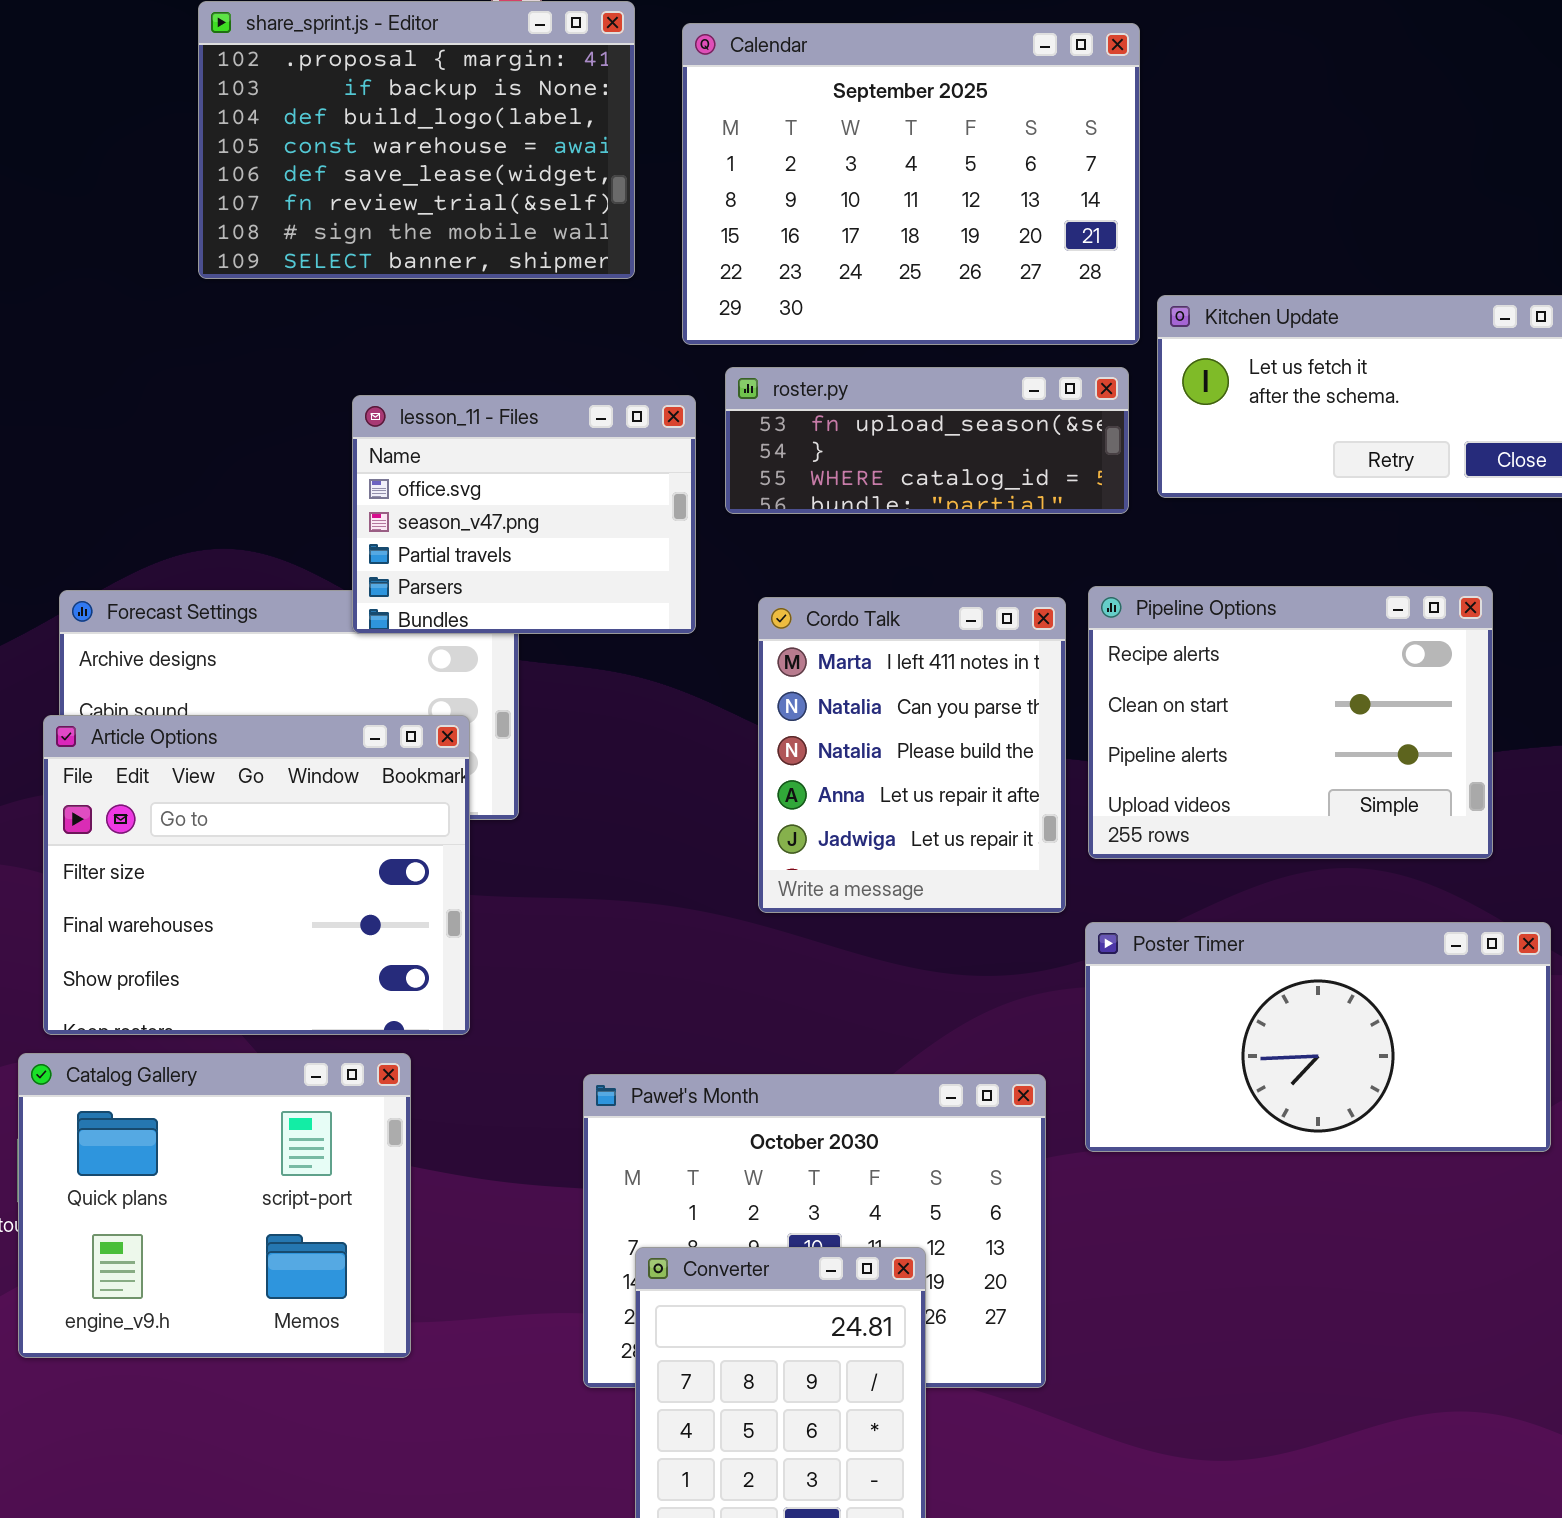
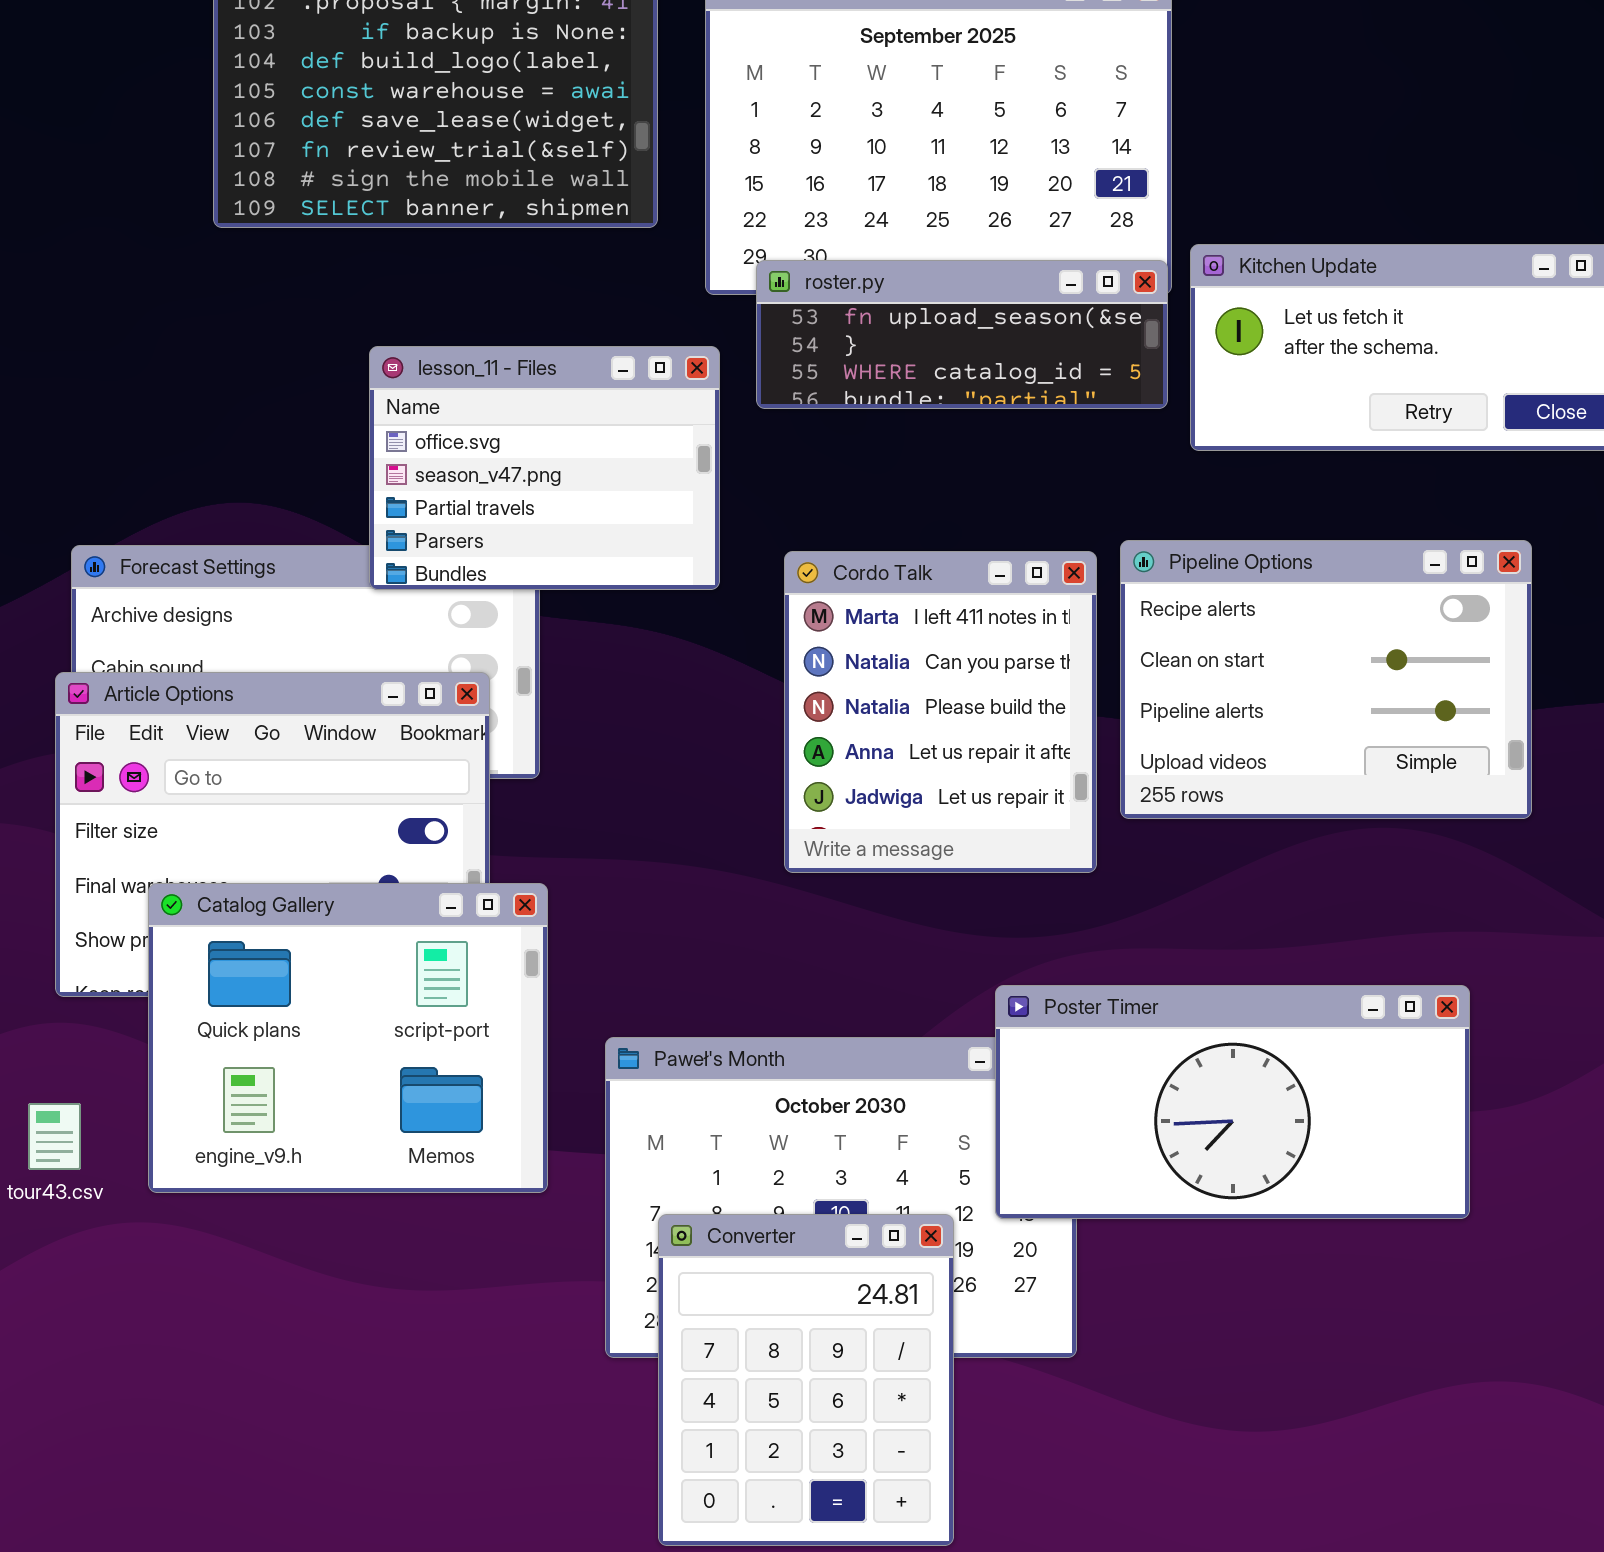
roster.py: [725,367,1129,514] -> [756,260,1168,409], moved
Poster Timer: [1085,922,1551,1152] -> [995,985,1470,1219], moved
Catalog Gallery: [18,1053,411,1358] -> [148,883,548,1193], moved

